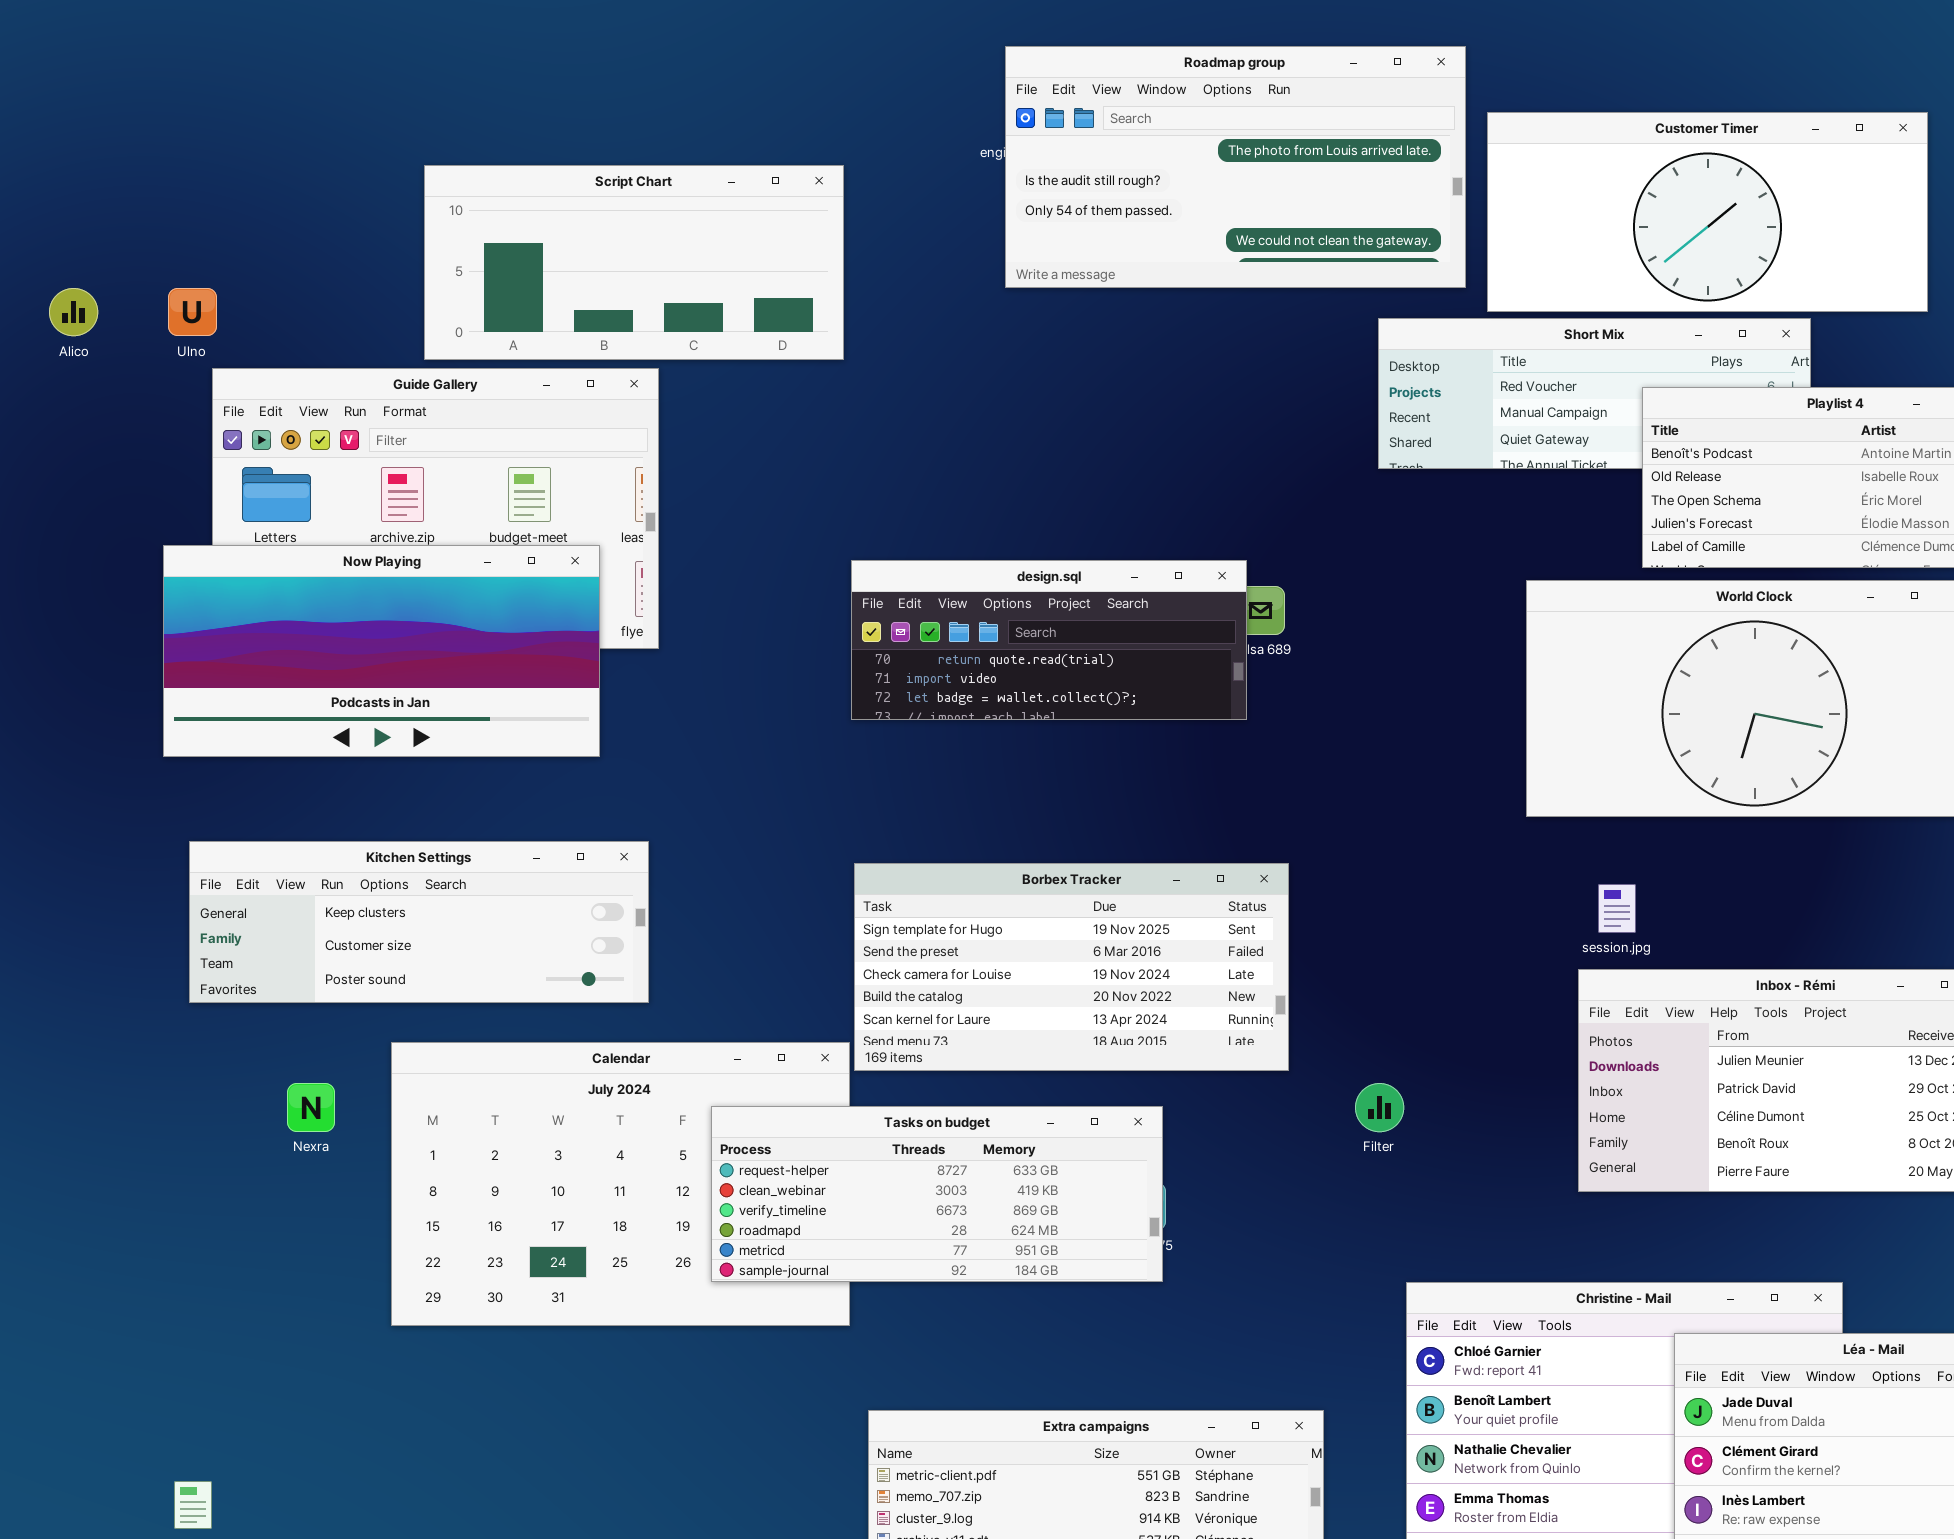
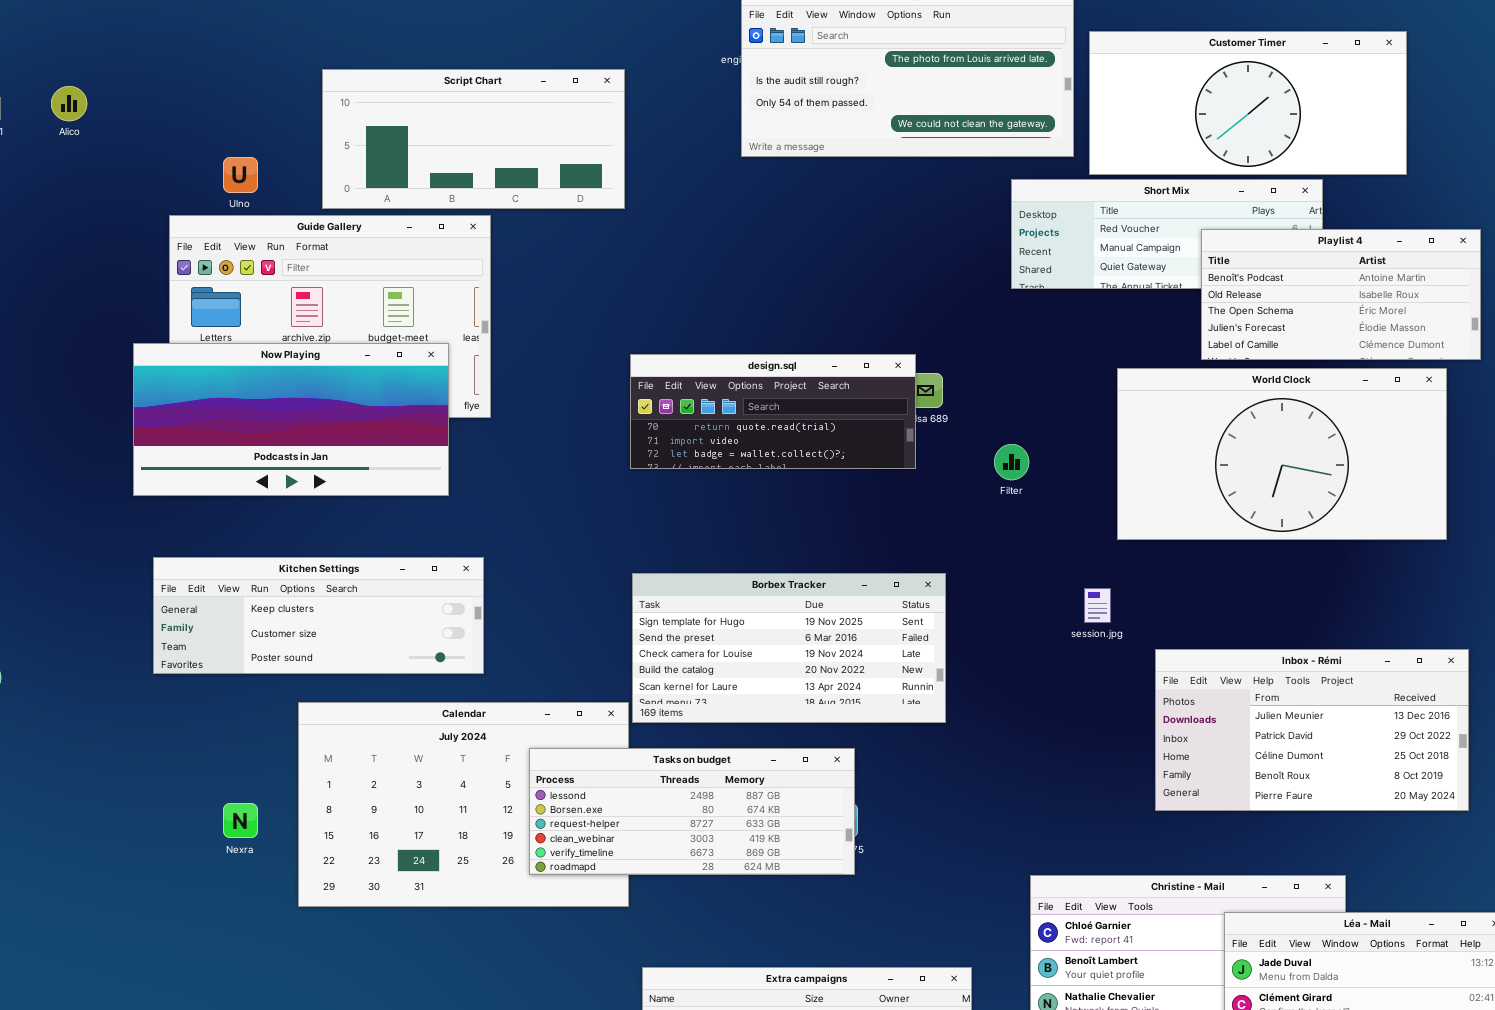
Alico: [49,288,98,336] -> [51,86,87,121], moved
Ulno: [168,288,217,336] -> [223,157,258,193], moved
session.jpg: [1598,884,1636,933] -> [1084,588,1111,623], moved
Nexra: [287,1083,335,1132] -> [223,803,258,838], moved
Filter: [1355,1083,1404,1132] -> [994,444,1029,480], moved
Tasks on budget: [711,1106,1163,1282] -> [529,748,855,875], scrolled up 2 rows

